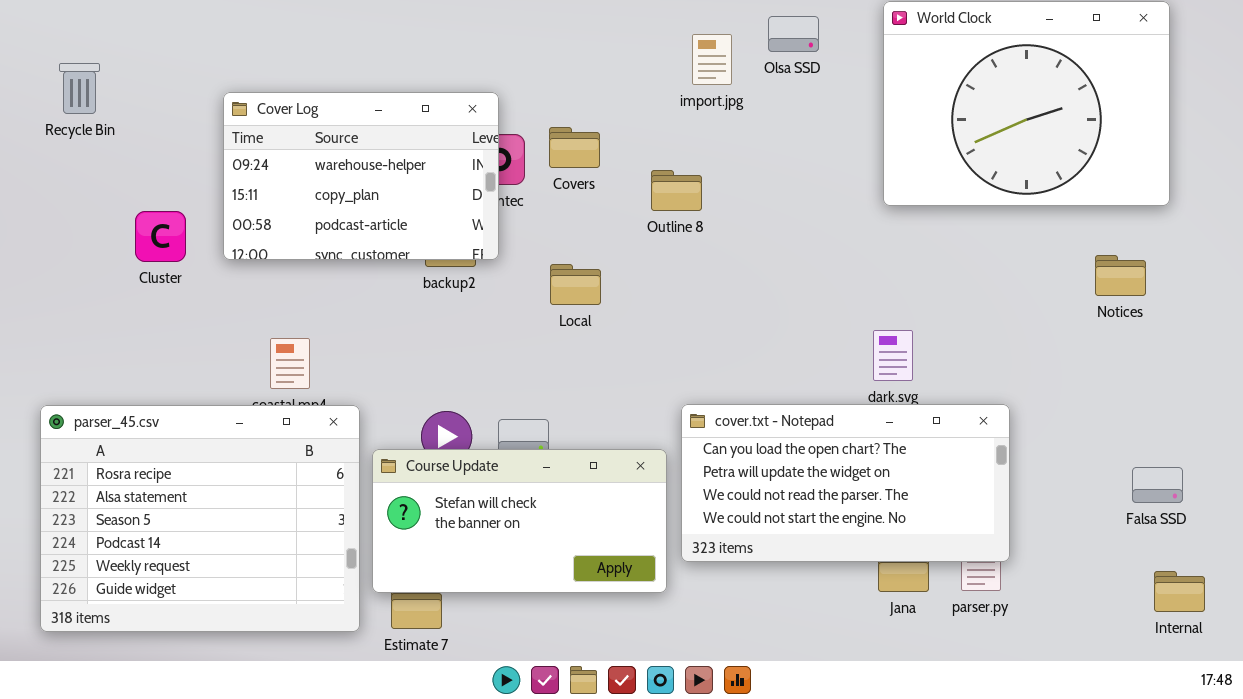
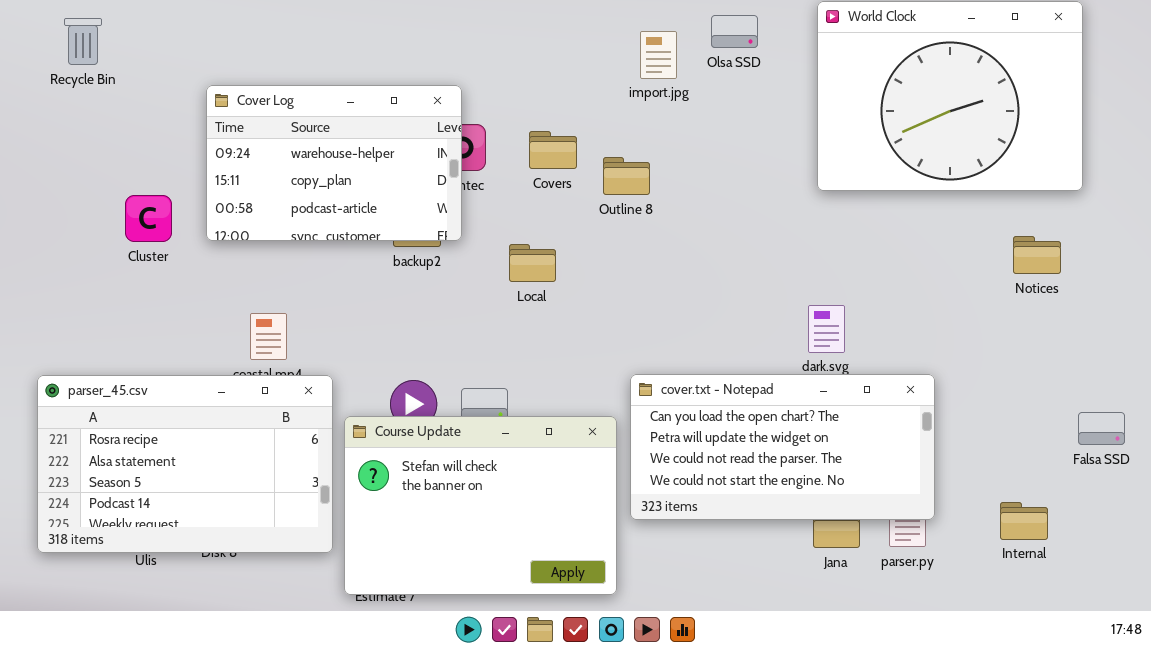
Recycle Bin: [59,63,100,114] -> [64,18,102,65], moved
Covers: [549,127,600,168] -> [529,131,577,169], moved
parser_45.csv: [40,405,360,632] -> [37,375,333,553], resized
Course Update: [372,449,667,593] -> [344,416,617,595], resized
Falsa SSD: [1132,467,1183,503] -> [1078,412,1125,445], moved
Internal: [1154,571,1205,612] -> [1000,502,1048,540], moved

